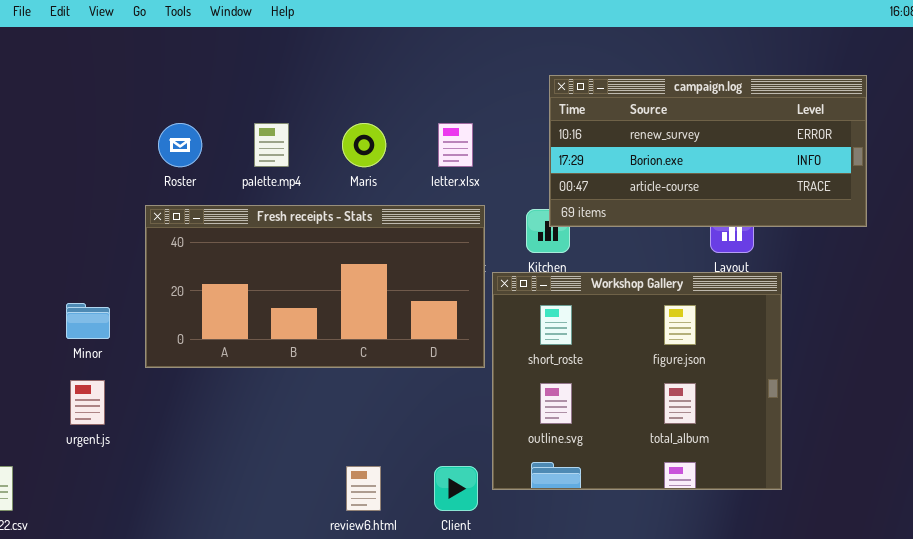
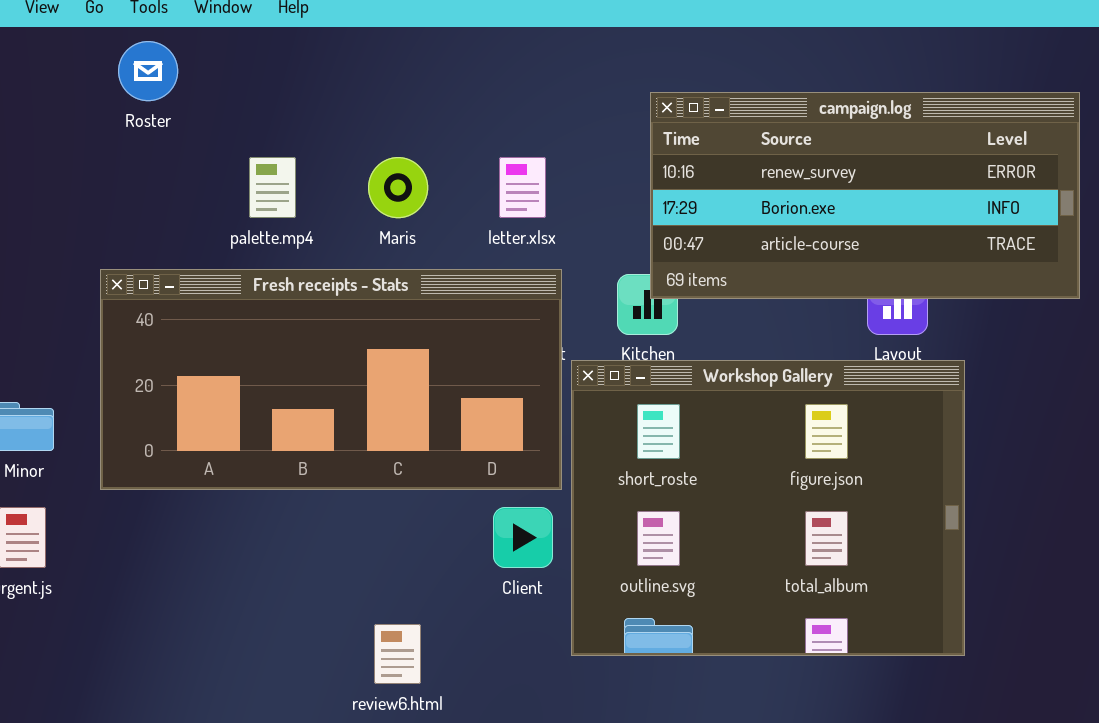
Roster: [158,123,202,167] -> [118,41,178,101], moved
Client: [434,466,478,511] -> [493,507,553,568], moved

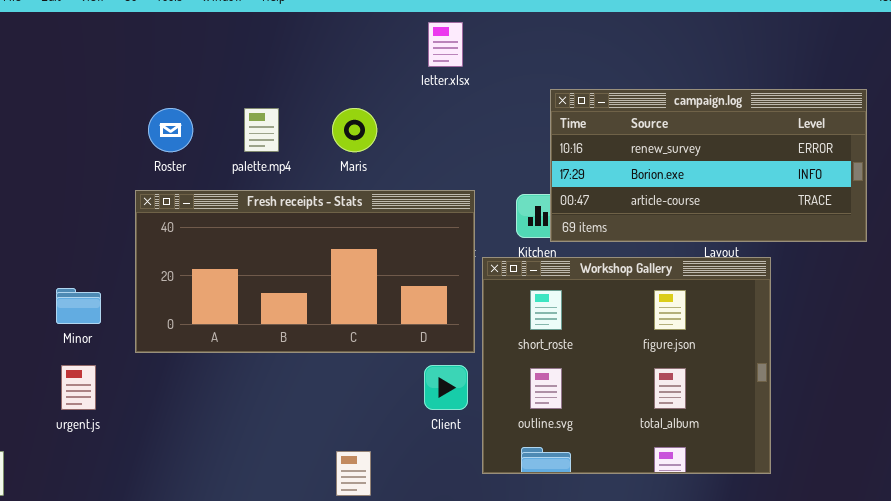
Roster: [118,41,178,101] -> [148,108,193,152], moved
campaign.log: [650,92,1080,299] -> [550,89,867,242], moved
letter.xlsx: [499,157,546,218] -> [428,22,463,67], moved

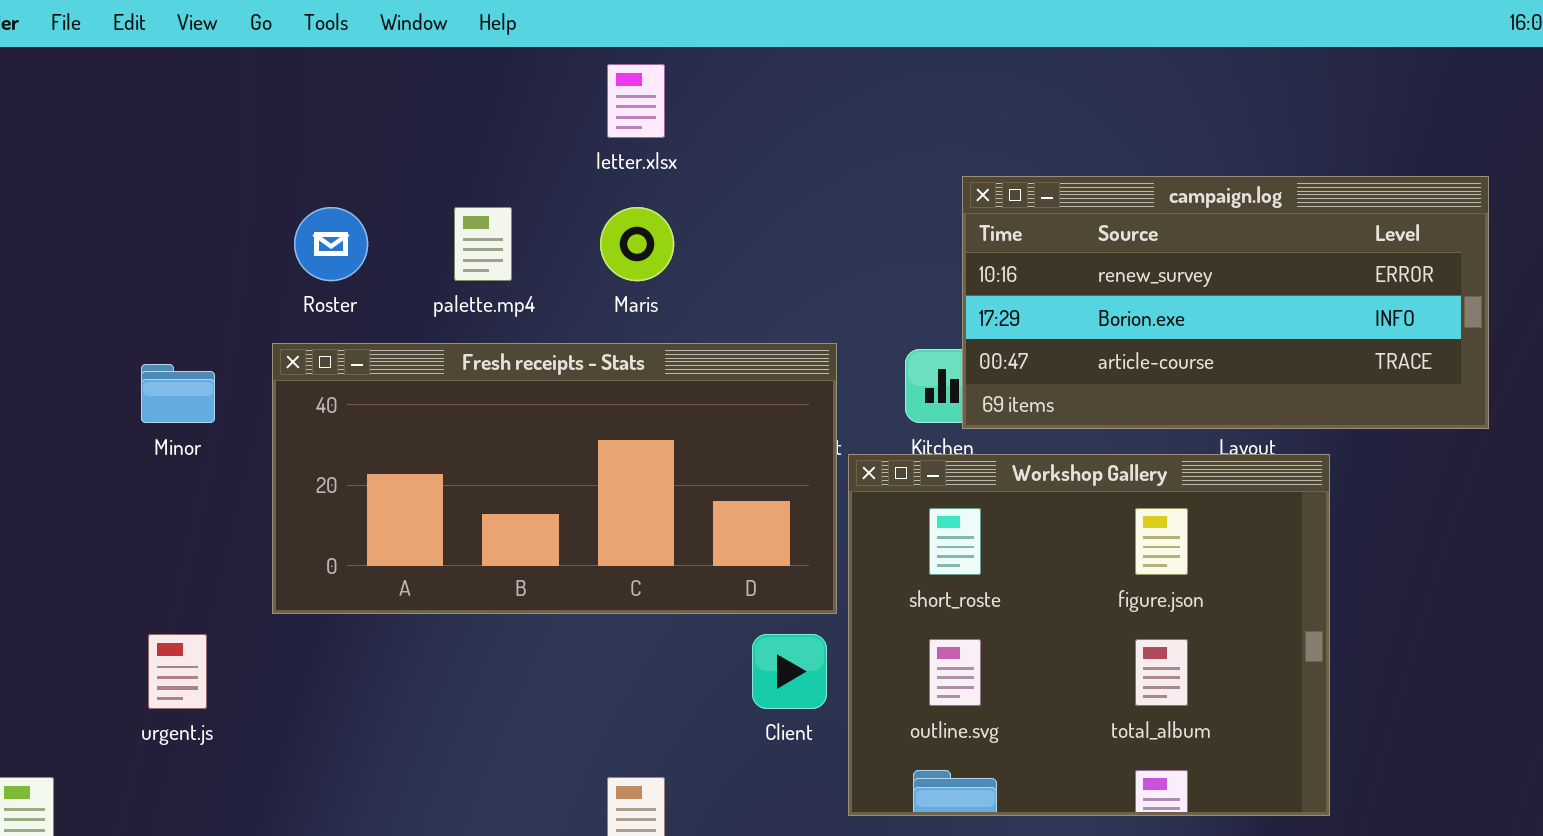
letter.xlsx: [428,22,463,67] -> [607,64,665,138], moved
Minor: [56,288,101,324] -> [141,364,215,423], moved

